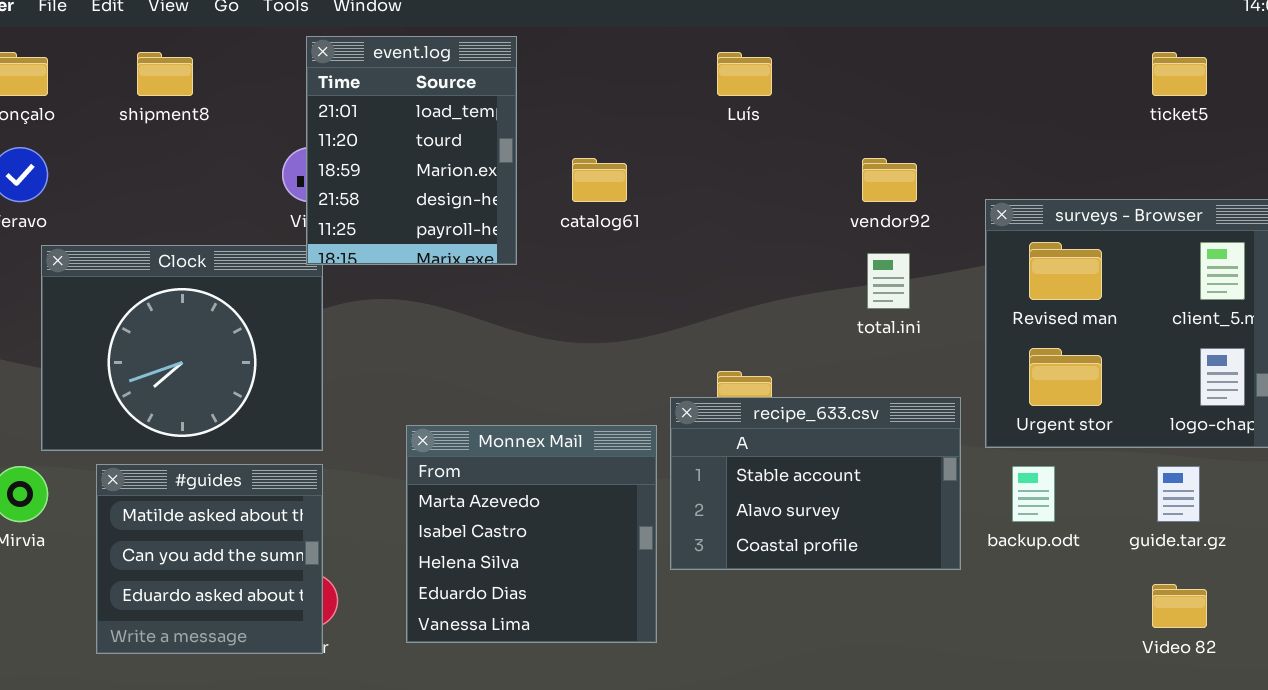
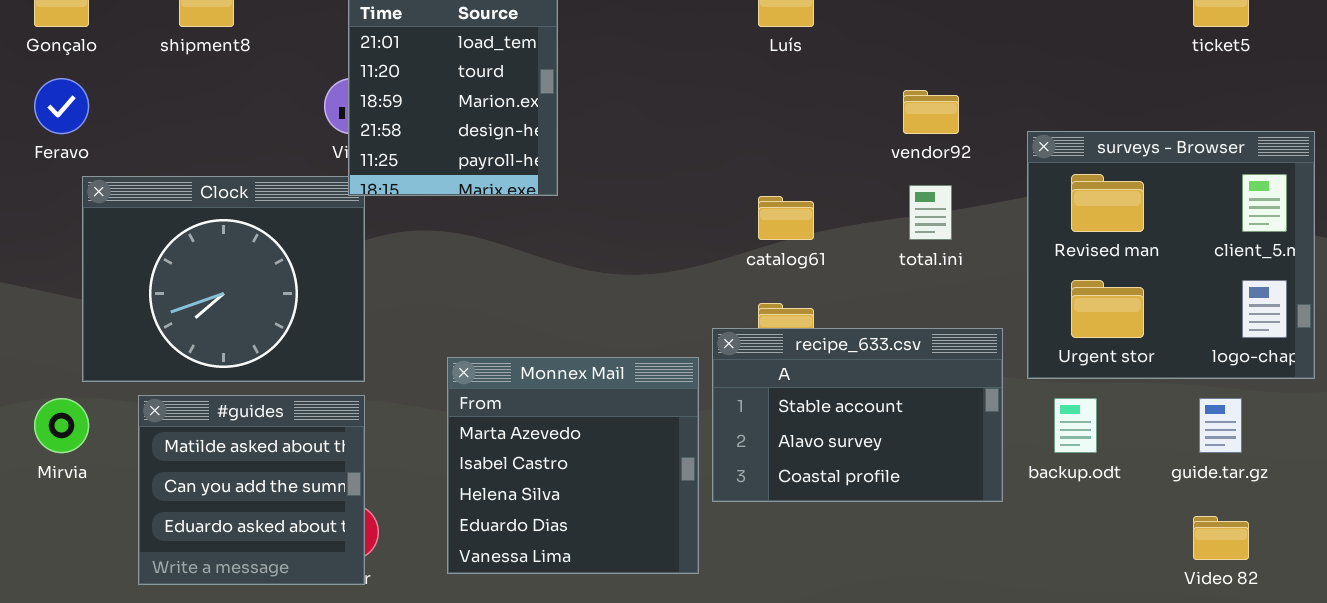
catalog61: [572,158,627,202] -> [758,196,814,240], moved

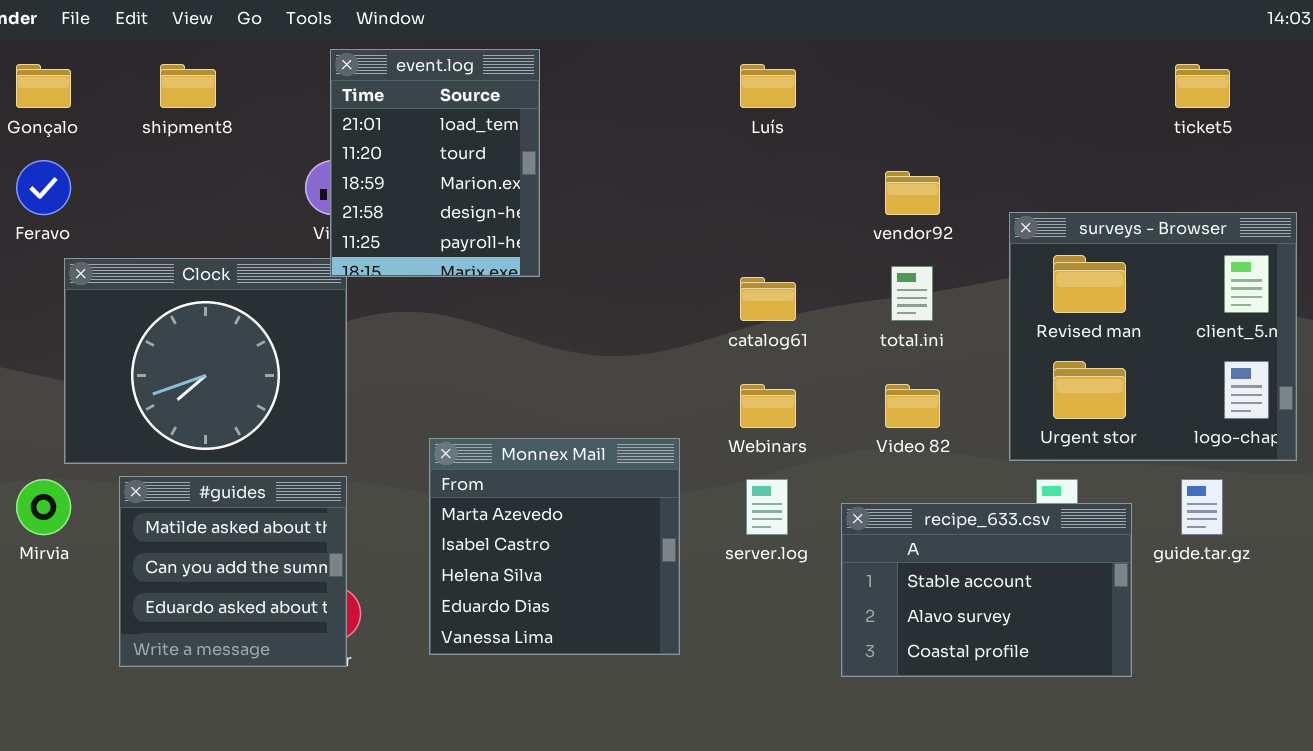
recipe_633.csv: [712,328,1003,502] -> [841,503,1132,677], moved
Video 82: [1193,516,1249,560] -> [885,384,940,428], moved

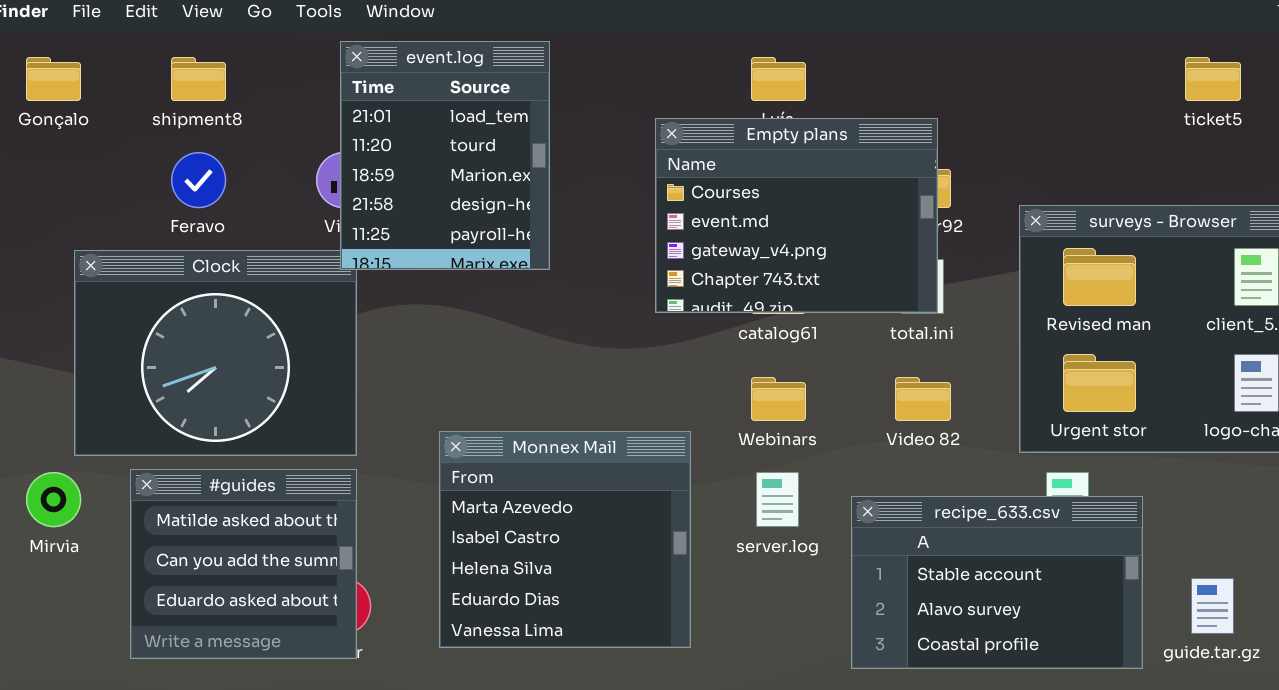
Empty plans: none -> [655,118,938,313], opened
Feravo: [16,160,71,215] -> [171,152,226,208], moved
guide.tar.gz: [1181,479,1223,535] -> [1191,578,1234,634], moved

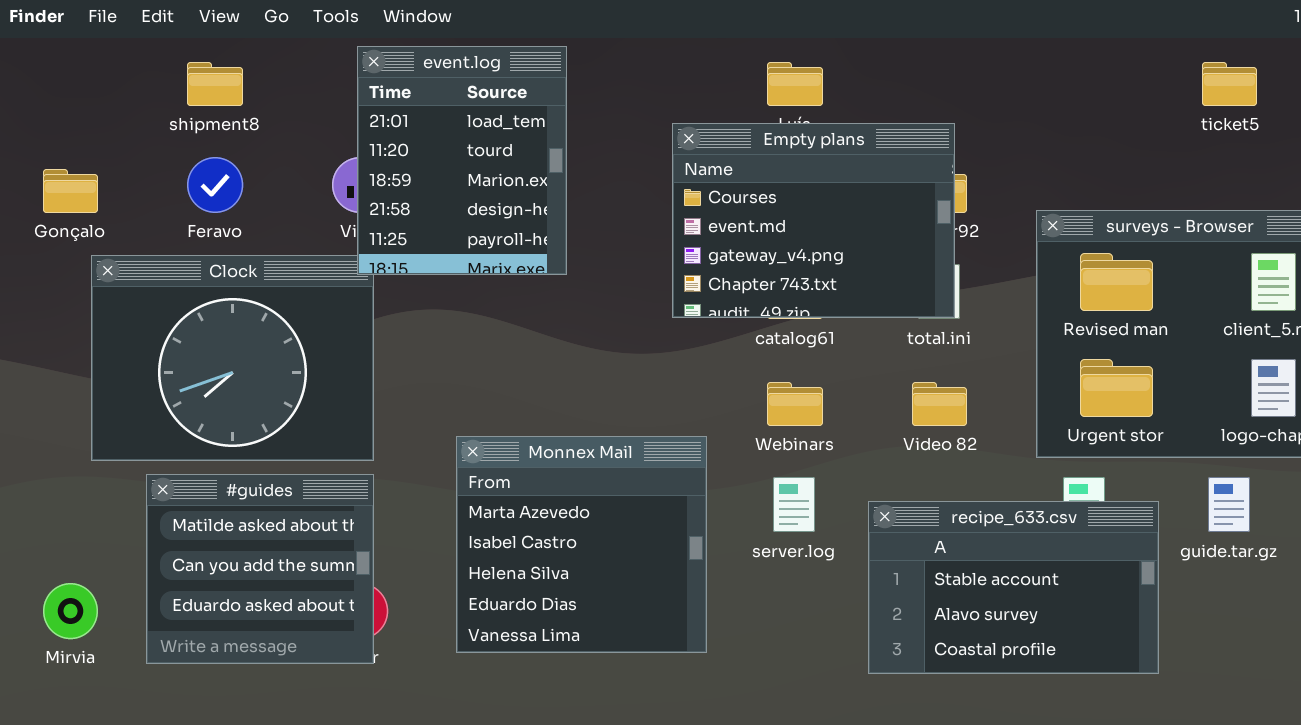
Gonçalo: [26,57,81,101] -> [43,169,98,213], moved
Mirvia: [26,472,81,527] -> [43,583,98,639], moved
guide.tar.gz: [1191,578,1234,634] -> [1208,477,1250,532], moved

